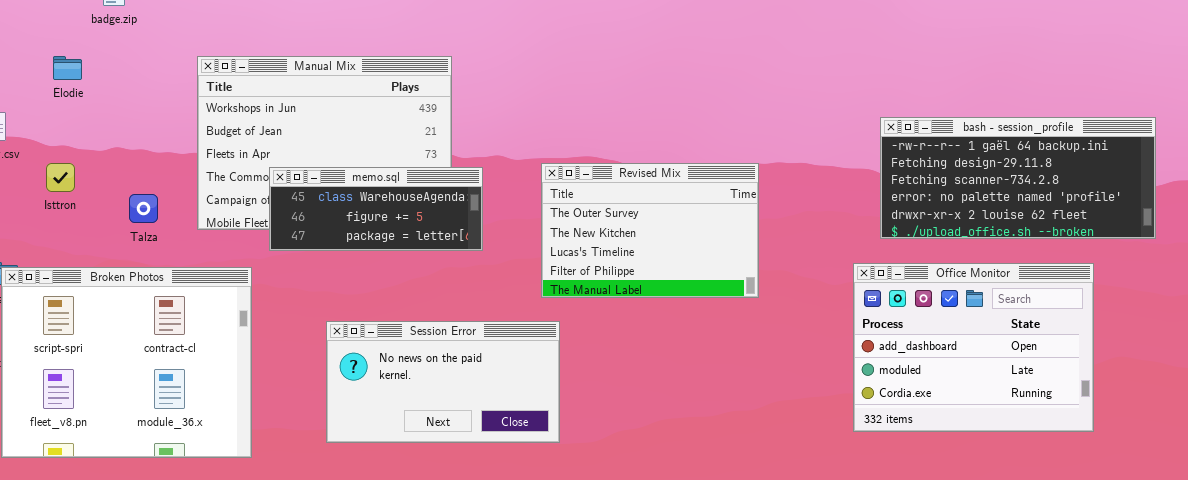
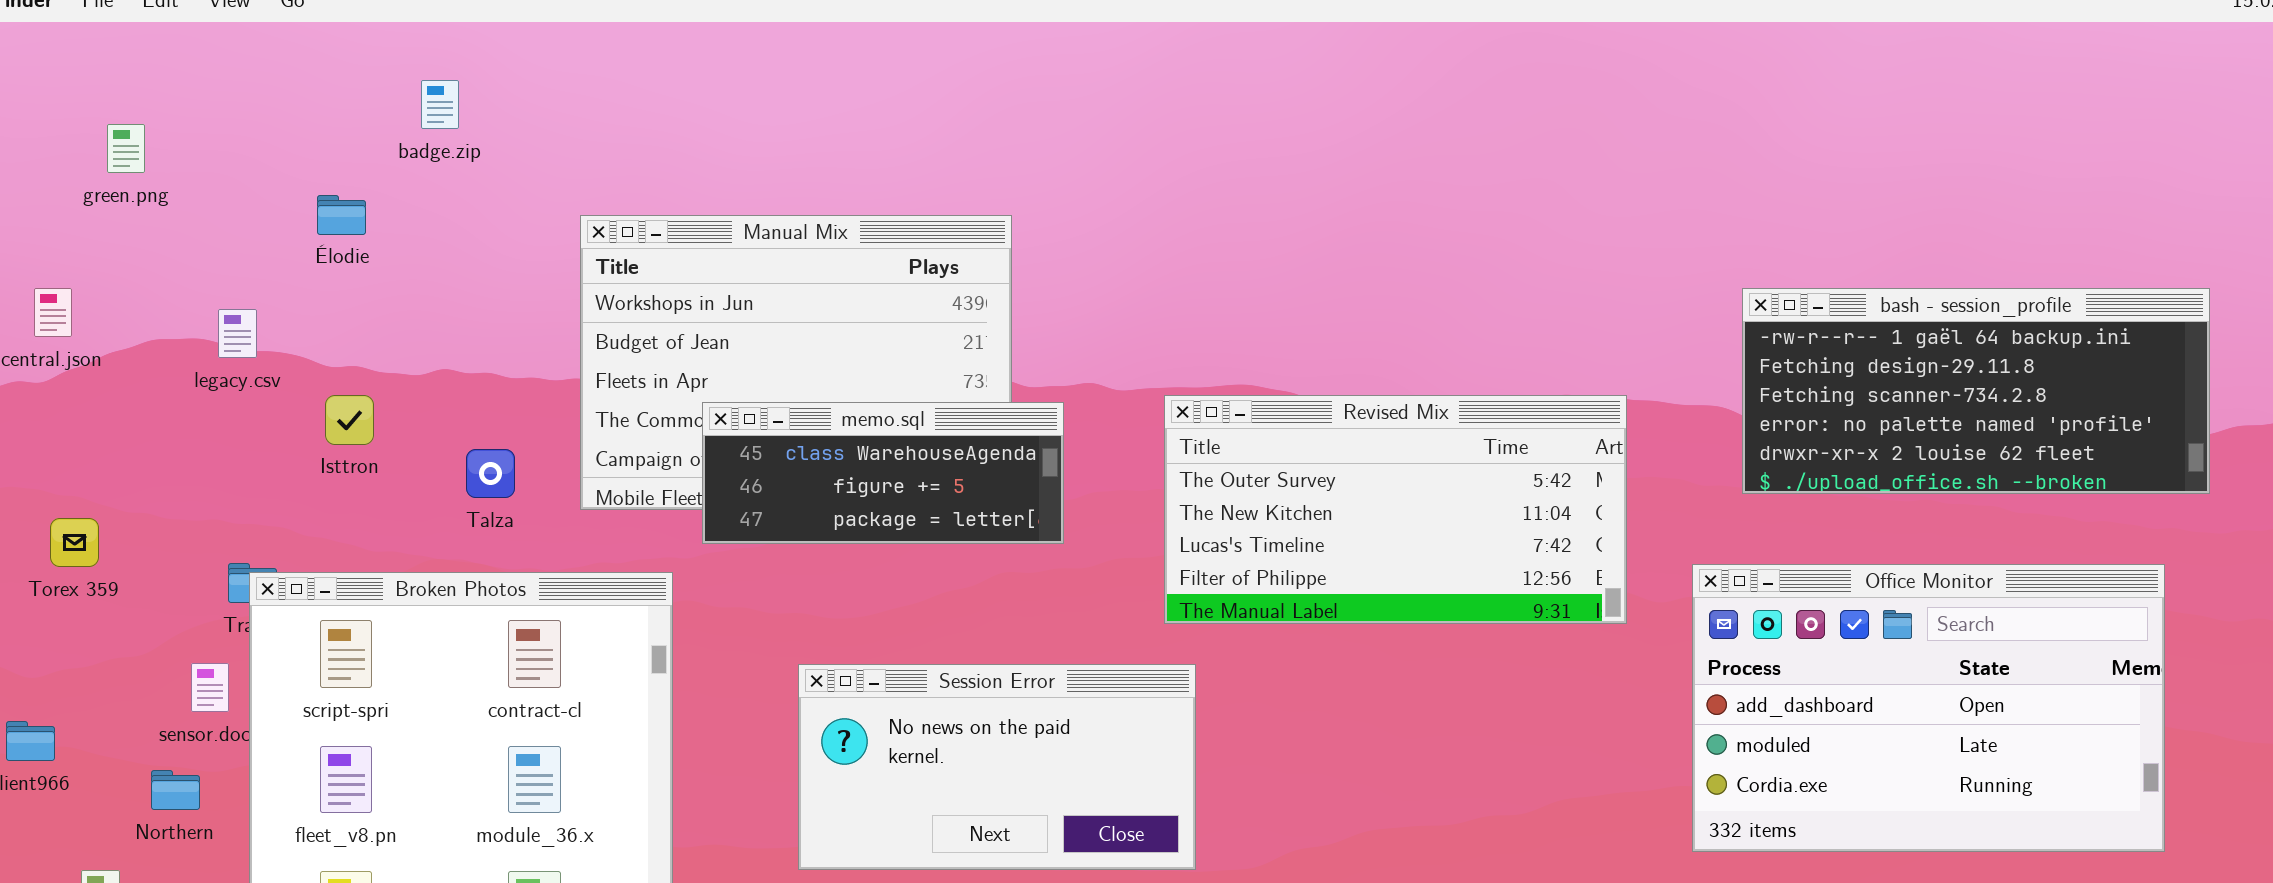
Élodie: [53,56,82,80] -> [317,195,366,235], moved
bash - session_profile: [880,117,1156,239] -> [1742,288,2210,494], moved
Revised Mix: [541,163,759,298] -> [1164,395,1627,624], resized
Office Monitor: [853,263,1094,432] -> [1692,564,2165,852], resized

